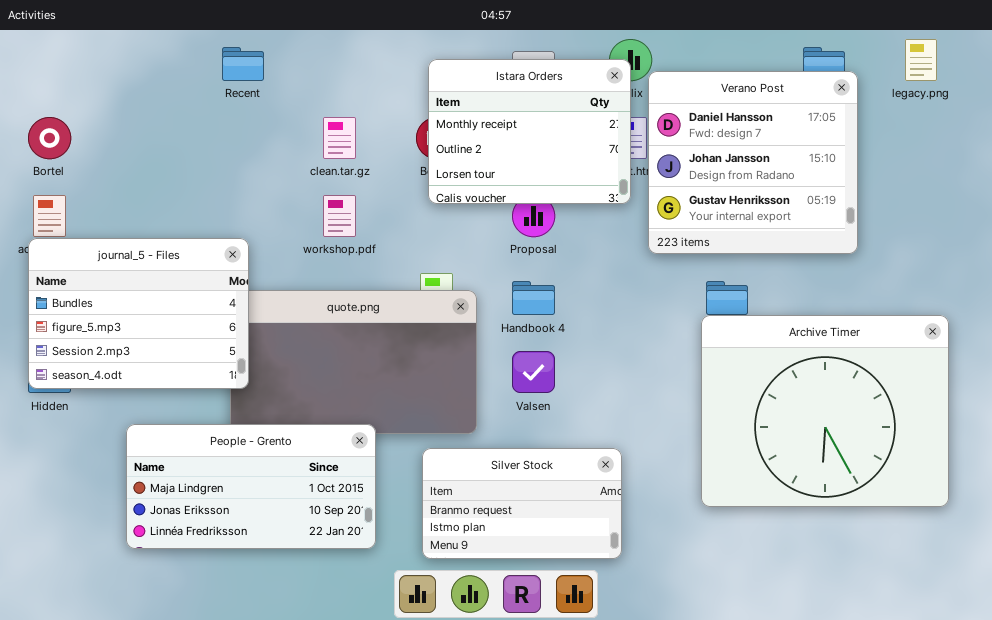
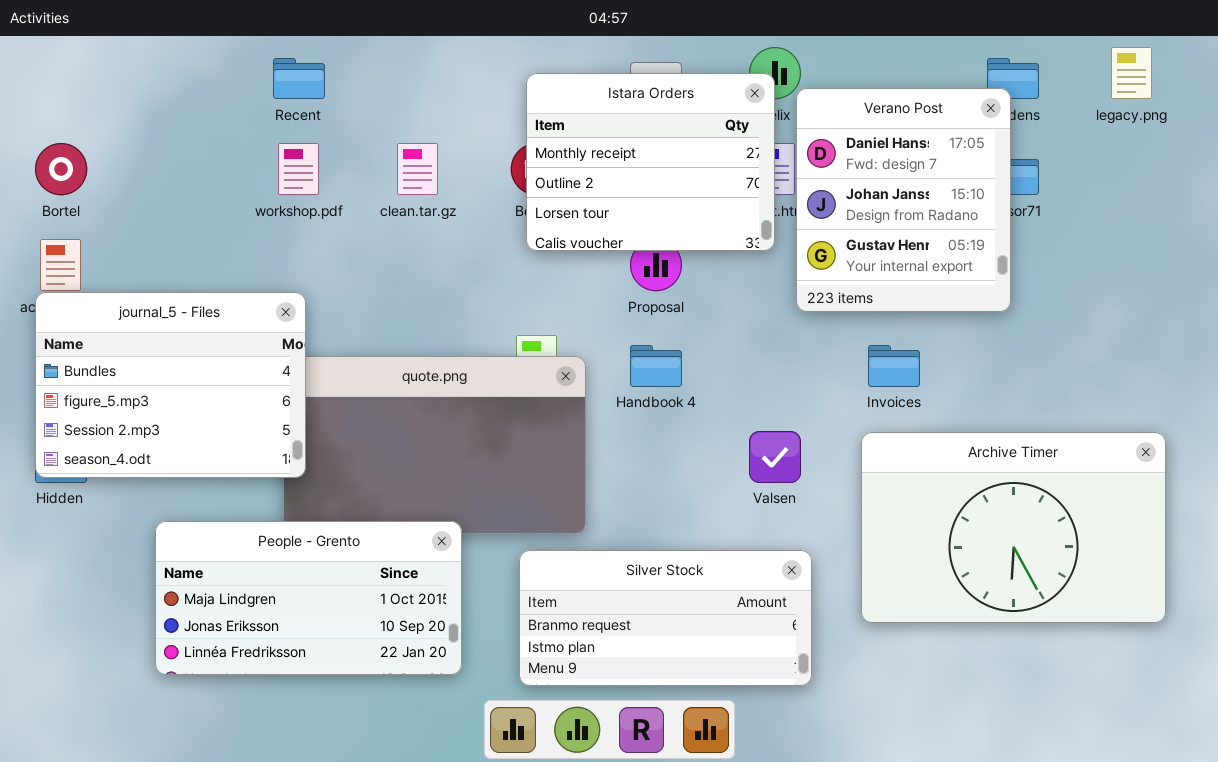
Verano Post: [648,71,858,254] -> [796,88,1011,312], resized
workshop.pdf: [323,195,356,237] -> [278,143,319,195], moved
Archive Timer: [701,315,949,507] -> [861,432,1166,623], resized
Valsen: [512,351,555,393] -> [749,431,801,483], moved
Silver Stock: [422,448,622,559] -> [519,550,812,686], resized

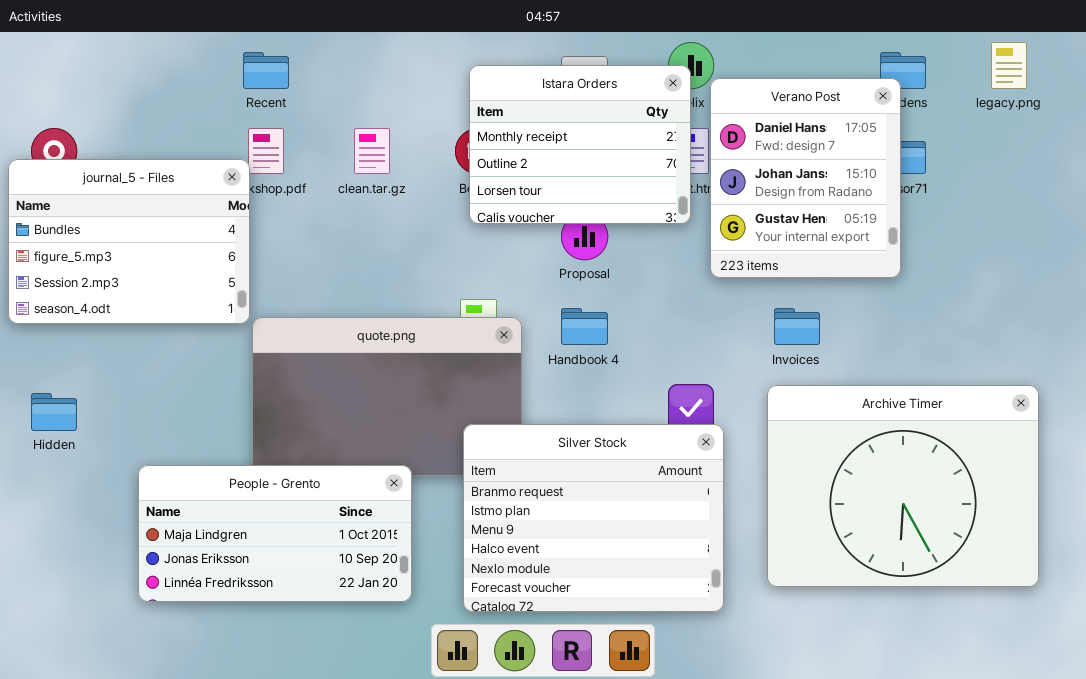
journal_5 - Files: [35,292,306,478] -> [8,159,250,324], moved
Archive Timer: [861,432,1166,623] -> [767,385,1039,587], resized
Silver Stock: [519,550,812,686] -> [463,424,724,612], resized

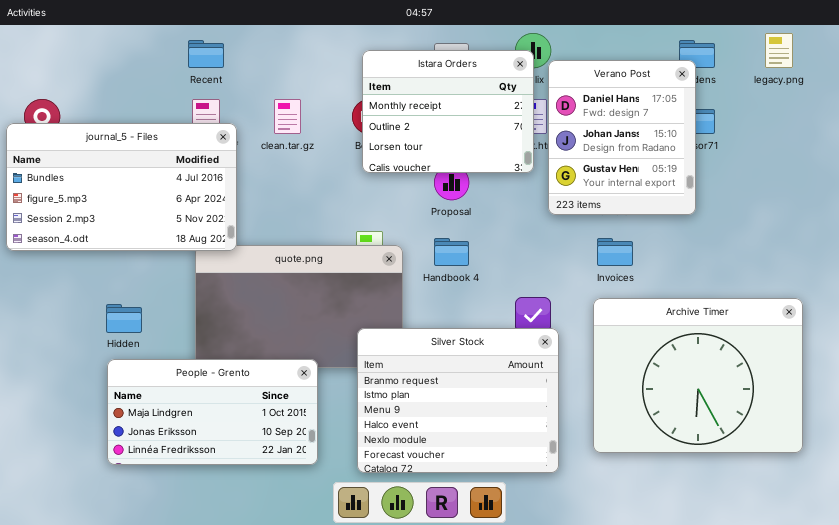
journal_5 - Files: [8,159,250,324] -> [6,123,237,251], resized
Hidden: [31,393,77,431] -> [106,304,142,333], moved

